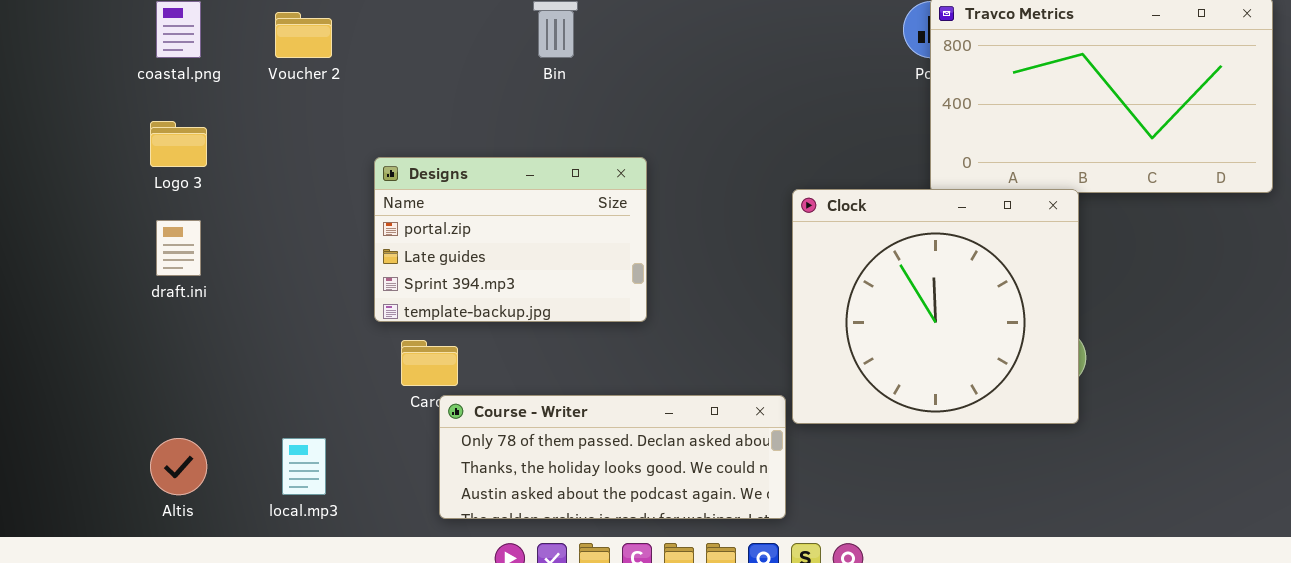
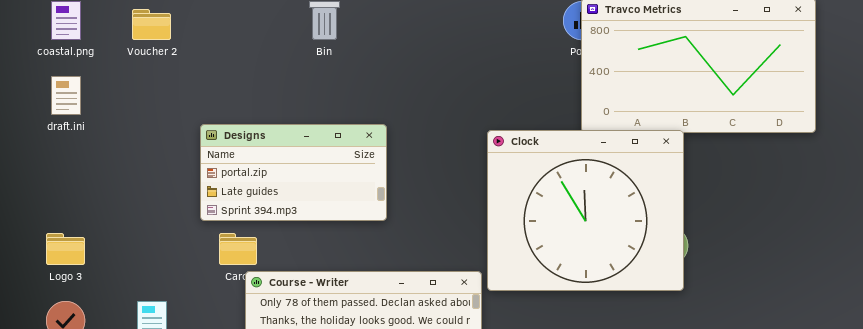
Logo 3: [150,121,207,167] -> [46,233,85,265], moved
Designs: [374,157,647,322] -> [200,124,387,221], resized
draft.ini: [156,220,201,276] -> [51,76,81,115], moved

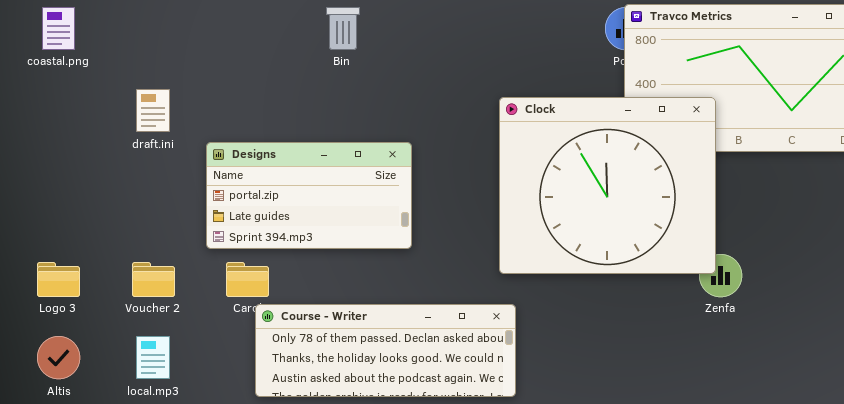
Voucher 2: [132,9,171,40] -> [132,262,175,297], moved
draft.ini: [51,76,81,115] -> [136,89,170,132], moved
Clock: [487,130,684,291] -> [499,97,716,274], moved

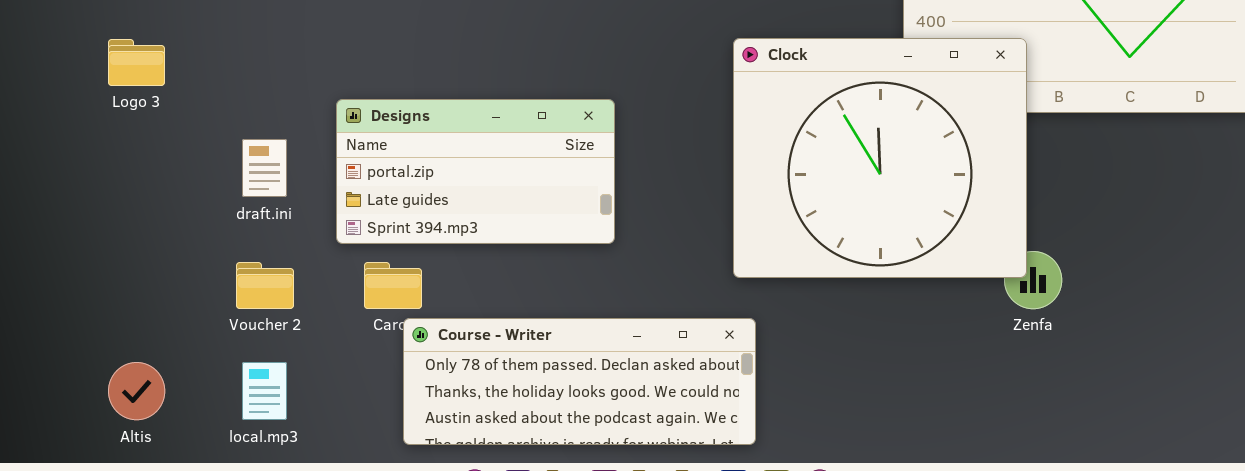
draft.ini: [136,89,170,132] -> [242,139,287,197], moved
Logo 3: [37,262,80,297] -> [108,39,165,86], moved

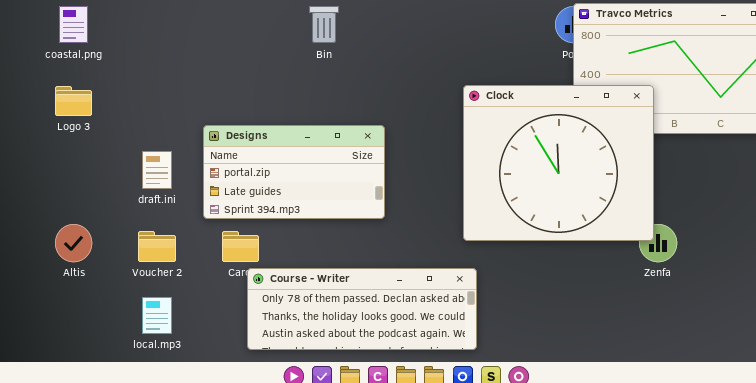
Altis: [108,362,165,420] -> [55,224,92,262], moved

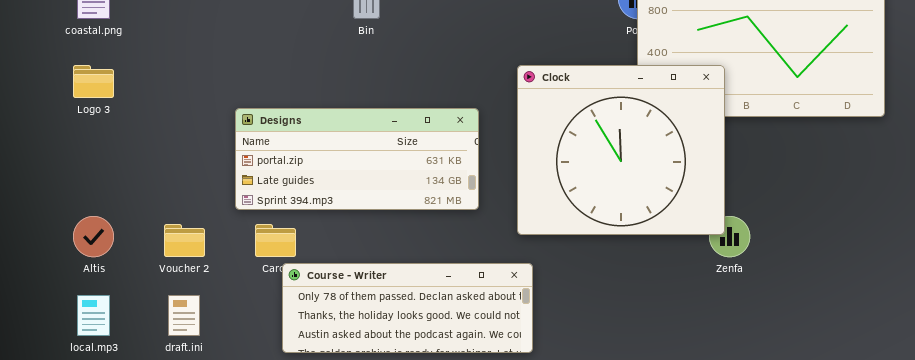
Designs: [203,125,385,219] -> [235,108,479,210], resized
draft.ini: [142,151,172,189] -> [168,295,200,336], moved
local.mp3: [142,297,172,334] -> [77,295,110,336], moved

